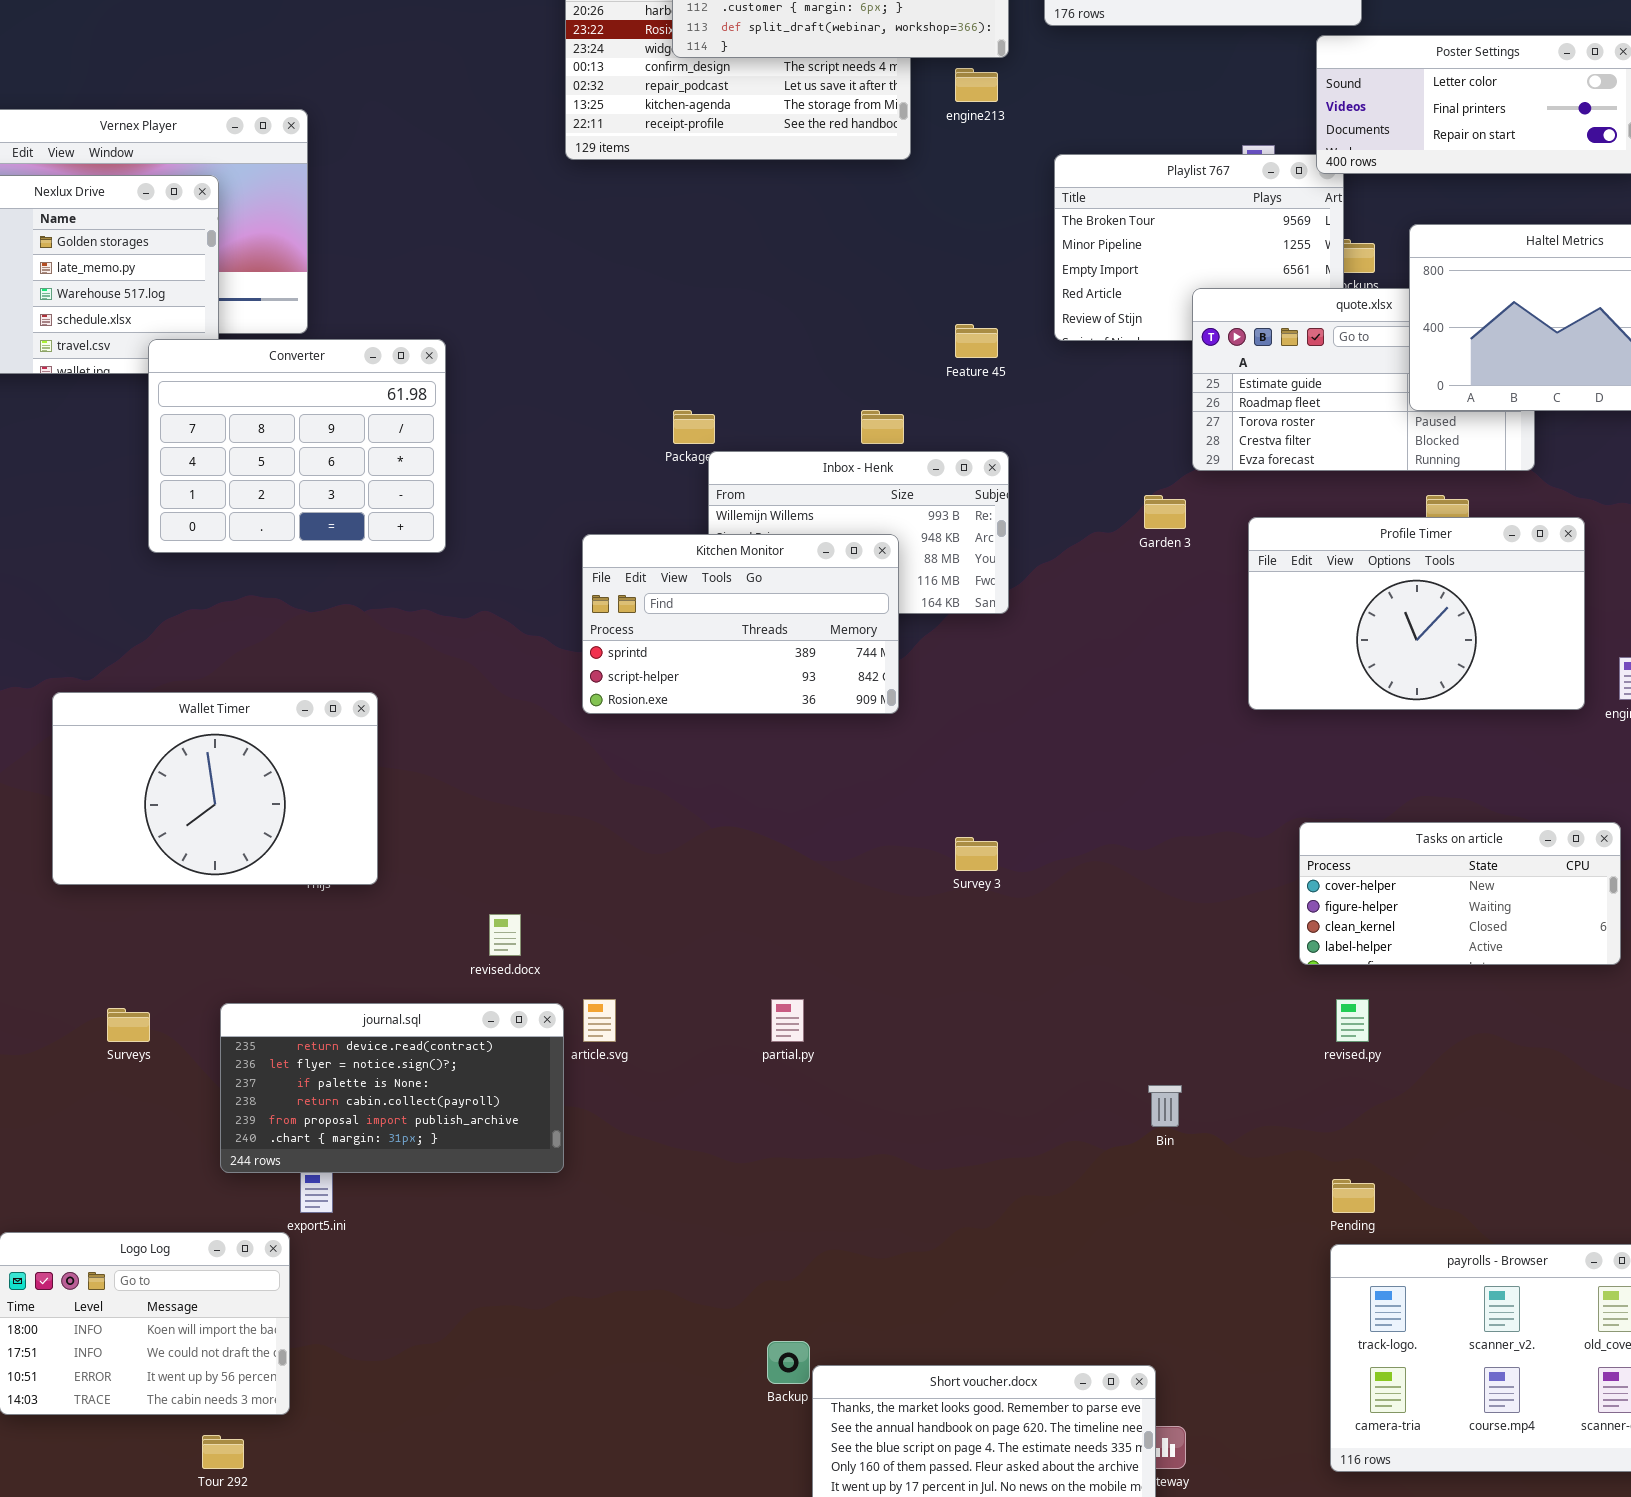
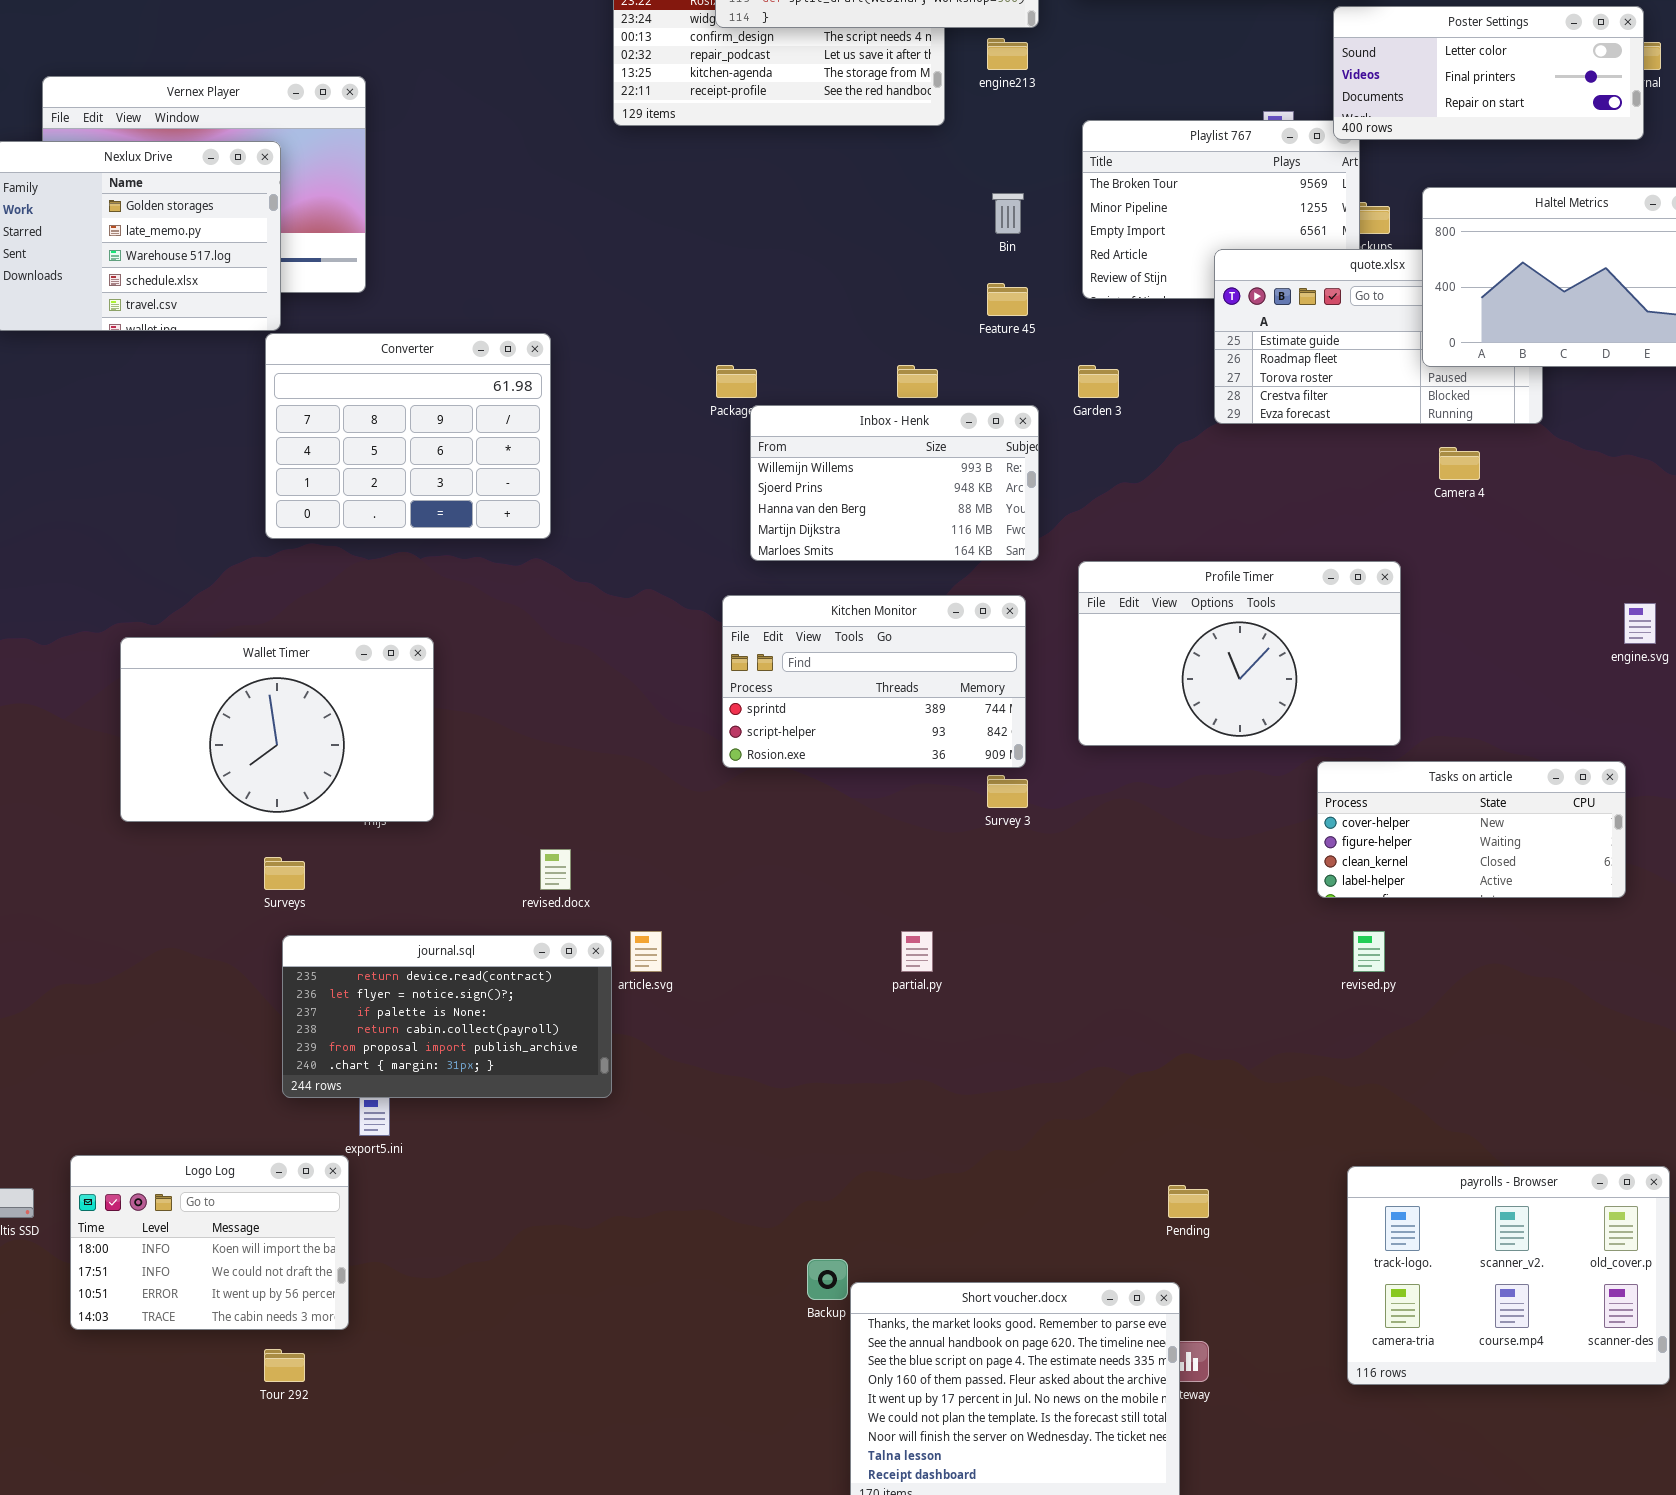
Converter: [148,339,446,553] -> [265,333,551,539], moved
Garden 3: [1144,495,1186,529] -> [1078,365,1119,398], moved
Profile Timer: [1248,517,1585,710] -> [1078,561,1401,746], moved
Kitchen Monitor: [582,534,899,714] -> [722,595,1026,768], moved
partial.py: [771,999,804,1042] -> [901,931,933,972], moved
Surveys: [107,1008,150,1042] -> [264,857,305,890], moved
Bin: [1148,1085,1182,1127] -> [992,193,1024,234], moved
Pending: [1332,1179,1375,1213] -> [1168,1185,1209,1218], moved

